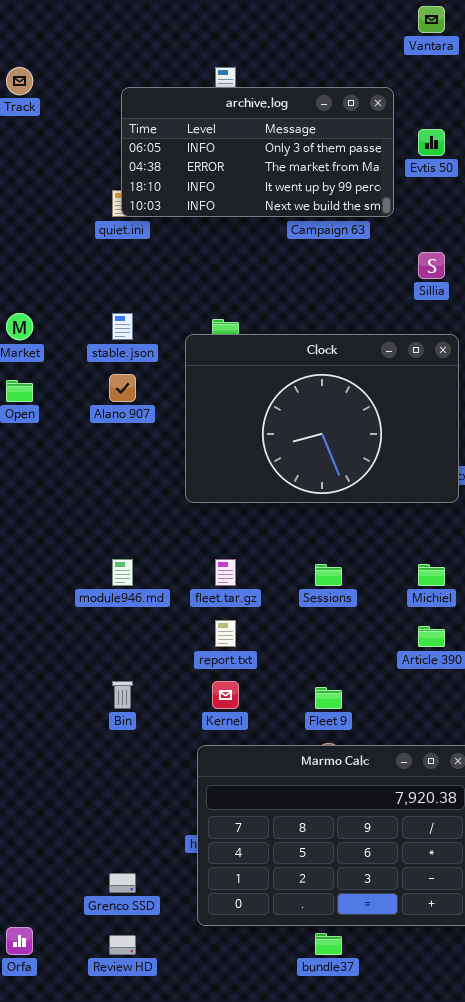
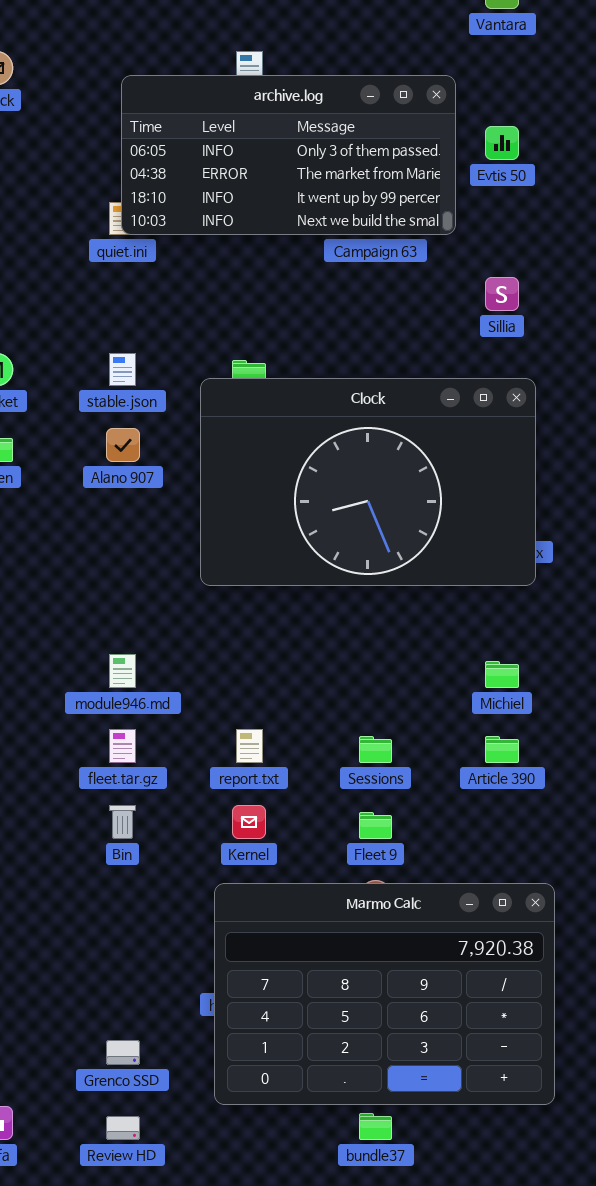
fleet.tar.gz: [215,559,236,586] -> [109,729,136,763], moved
Sessions: [315,564,342,586] -> [359,736,392,763], moved

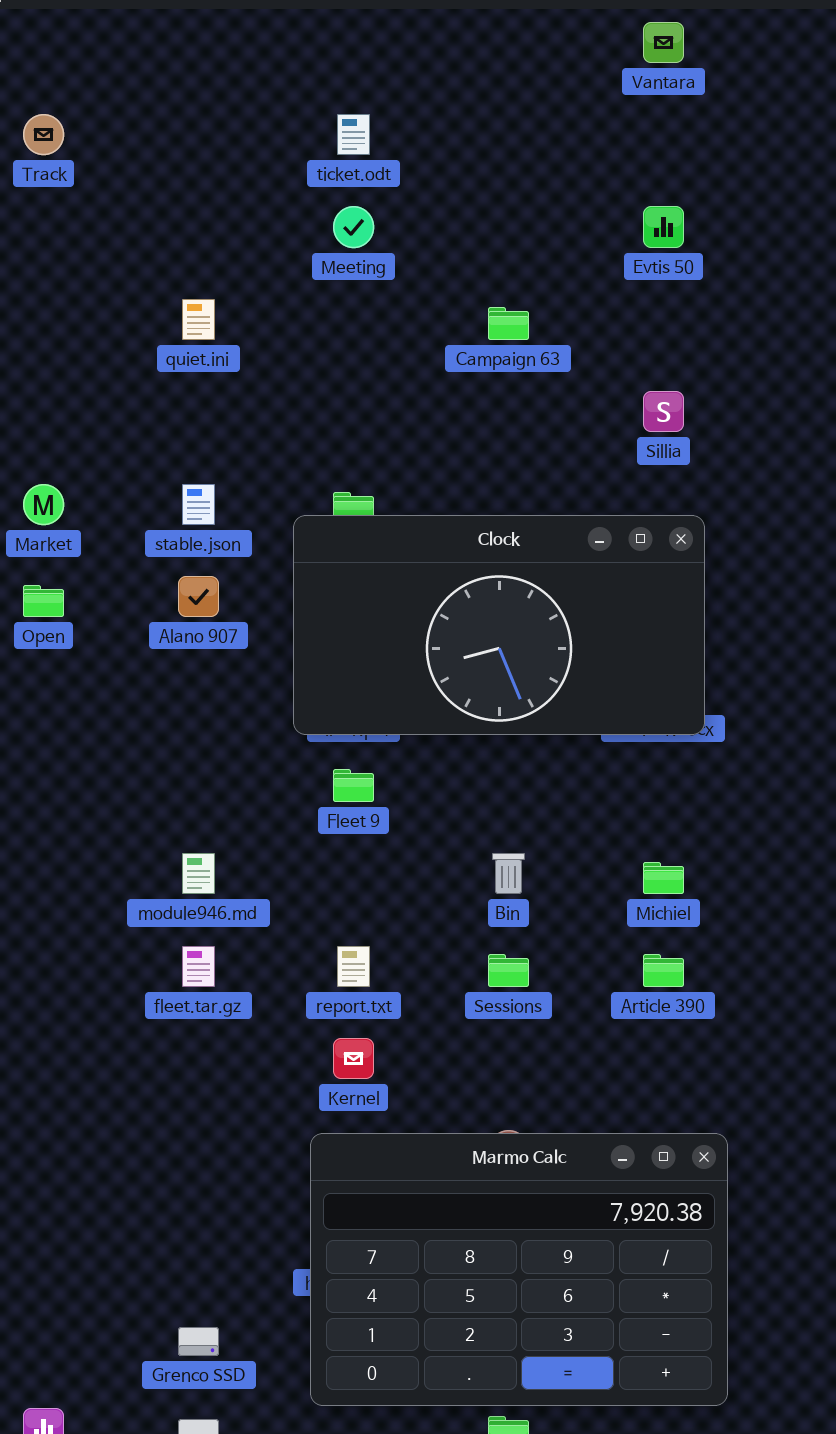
archive.log: [121,75,456,235] -> none, closed
Clock: [200,378,536,586] -> [293,515,705,735], resized
Bin: [109,805,136,839] -> [492,853,525,894], moved
Fleet 9: [359,812,392,839] -> [333,769,374,802], moved

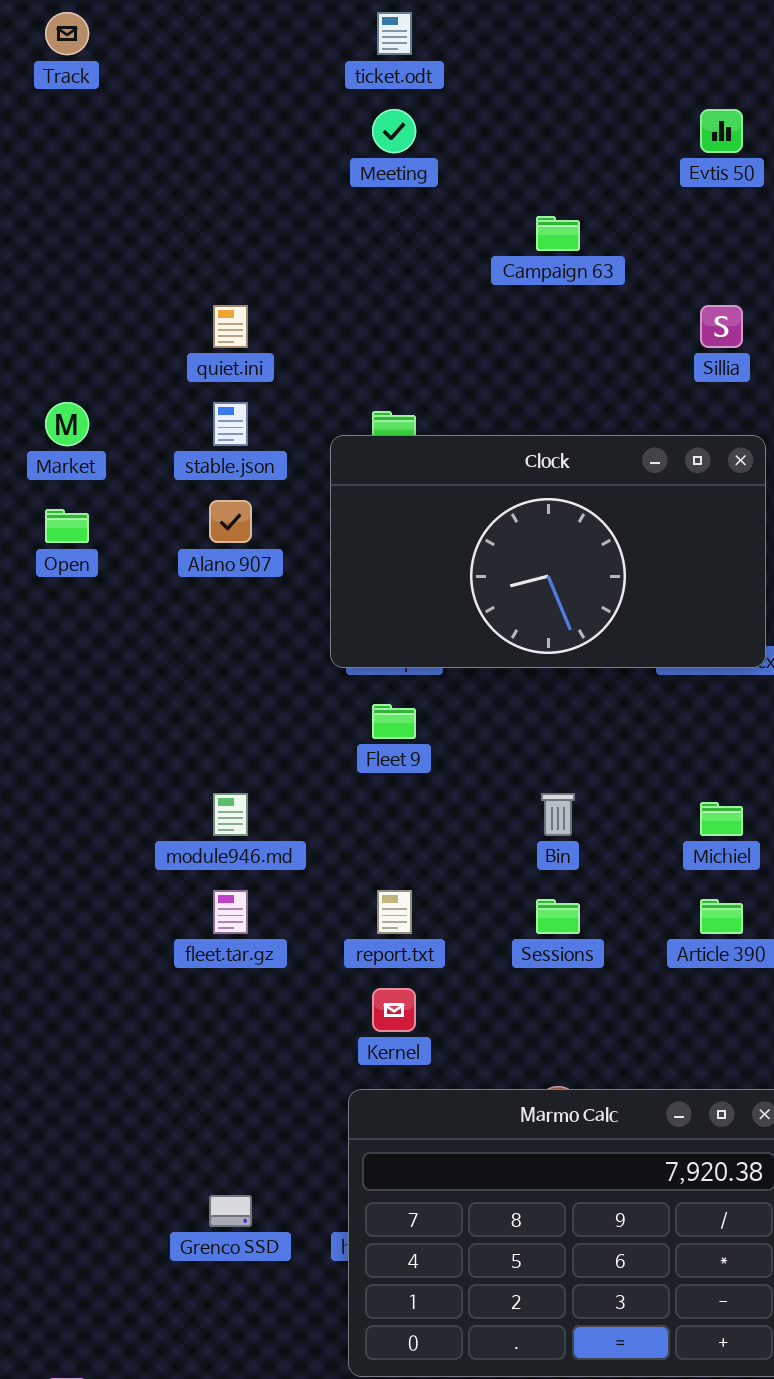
quiet.ini: [182,299,215,340] -> [213,305,248,348], moved
Grenco SSD: [178,1327,219,1356] -> [209,1195,252,1227], moved

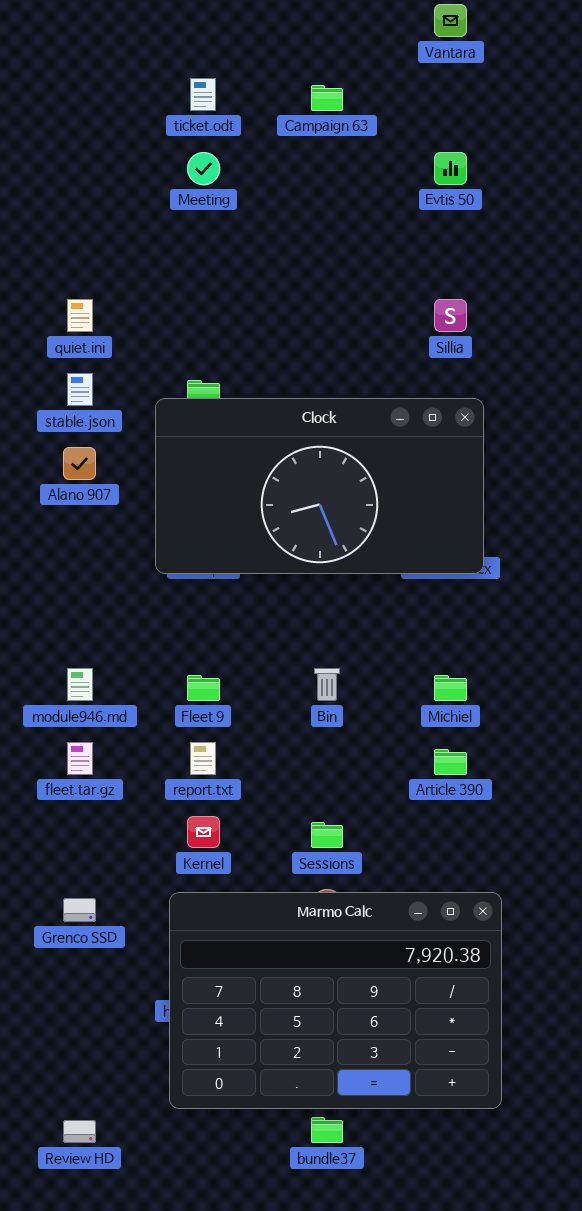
Campaign 63: [536,216,580,251] -> [311,85,343,111], moved
Fleet 9: [372,704,416,739] -> [187,675,220,701], moved
Sessions: [536,899,580,934] -> [311,822,343,848], moved
Grenco SSD: [209,1195,252,1227] -> [63,898,96,922], moved

